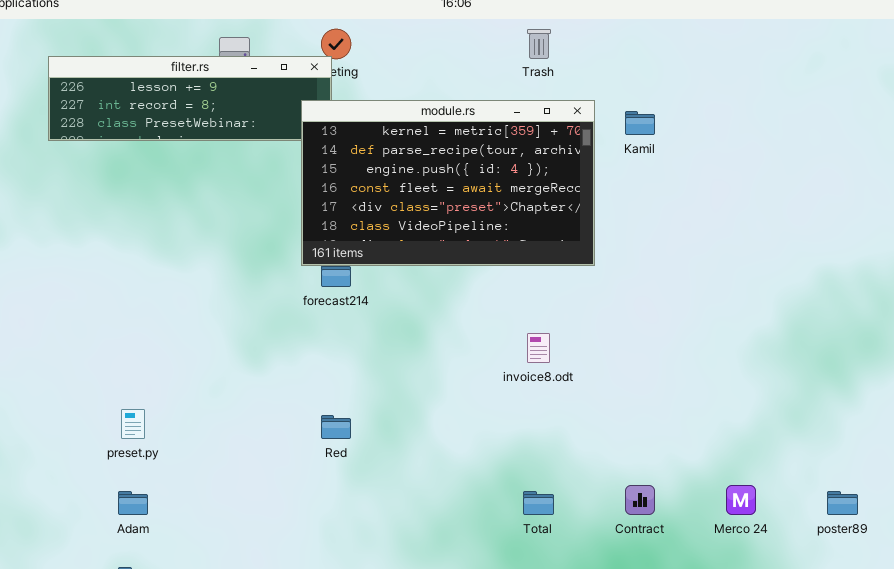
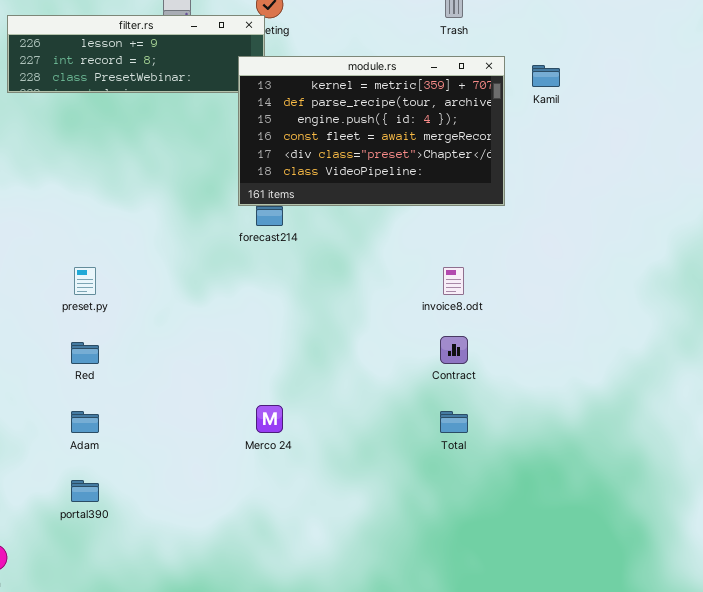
preset.py: [121,409,145,439] -> [74,267,96,295], moved
Red: [321,415,351,439] -> [71,342,99,364], moved
Contract: [625,485,655,515] -> [440,336,468,364], moved
Merco 24: [726,485,756,515] -> [256,405,283,433], moved

